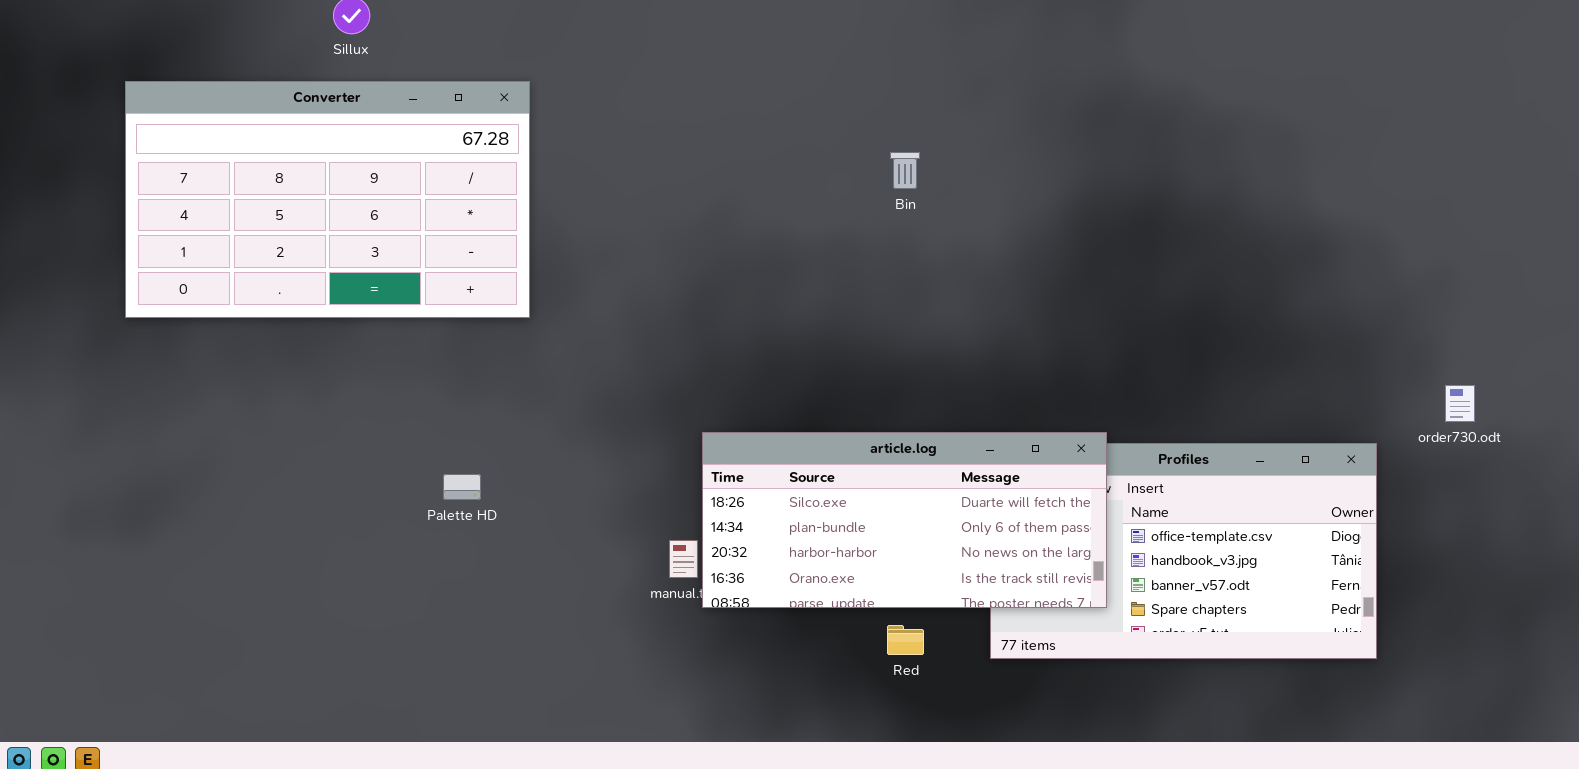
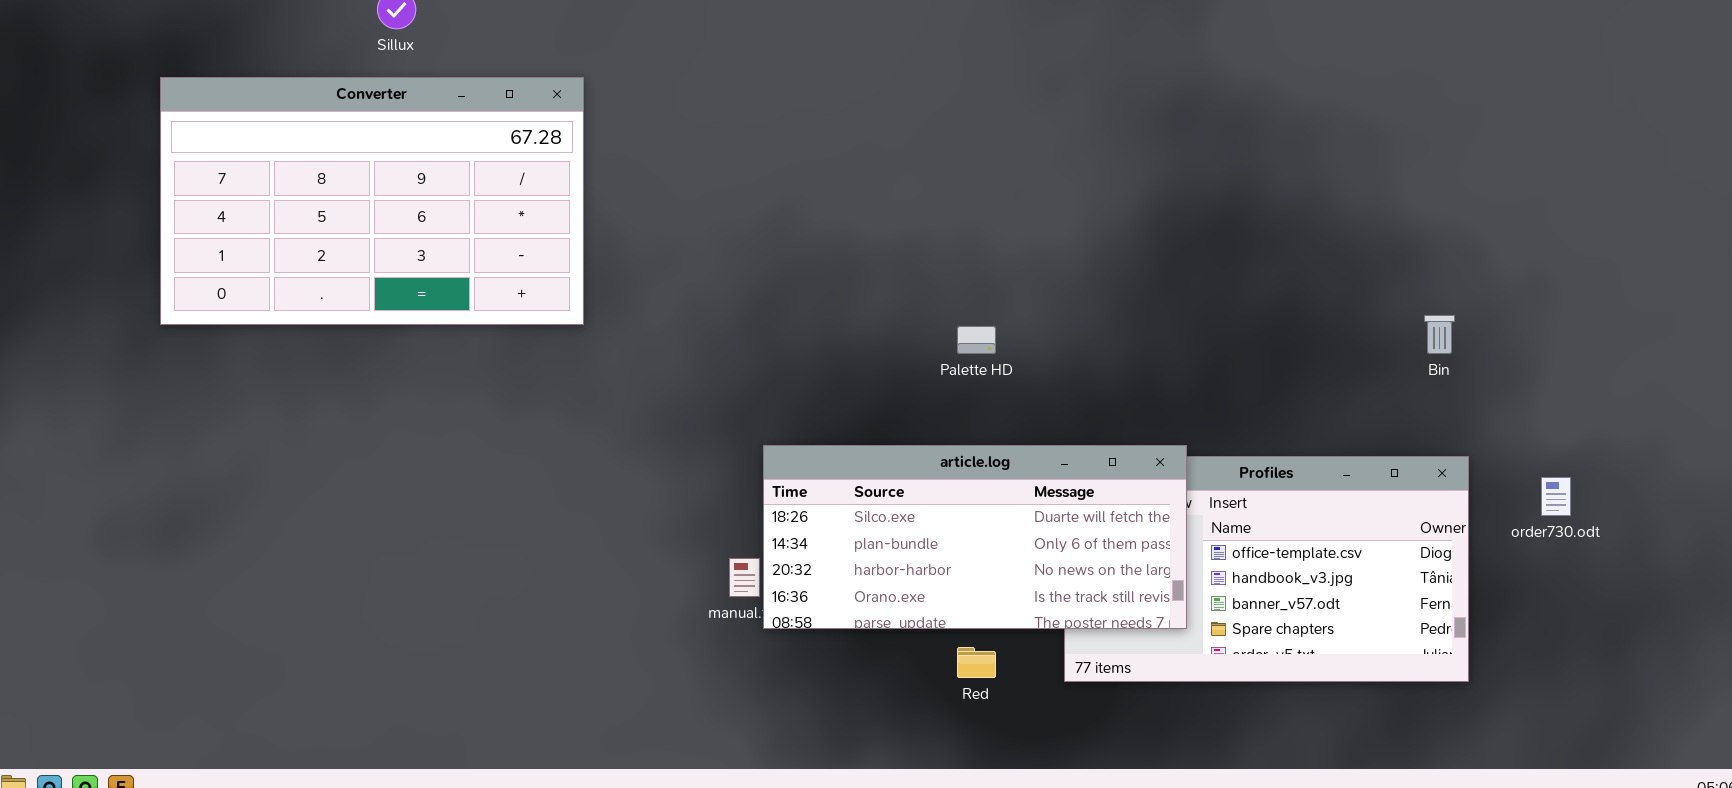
Bin: [890,152,920,189] -> [1424,315,1455,354], moved
order730.odt: [1445,385,1475,422] -> [1541,477,1571,516], moved
Palette HD: [443,474,481,500] -> [957,326,996,354], moved

